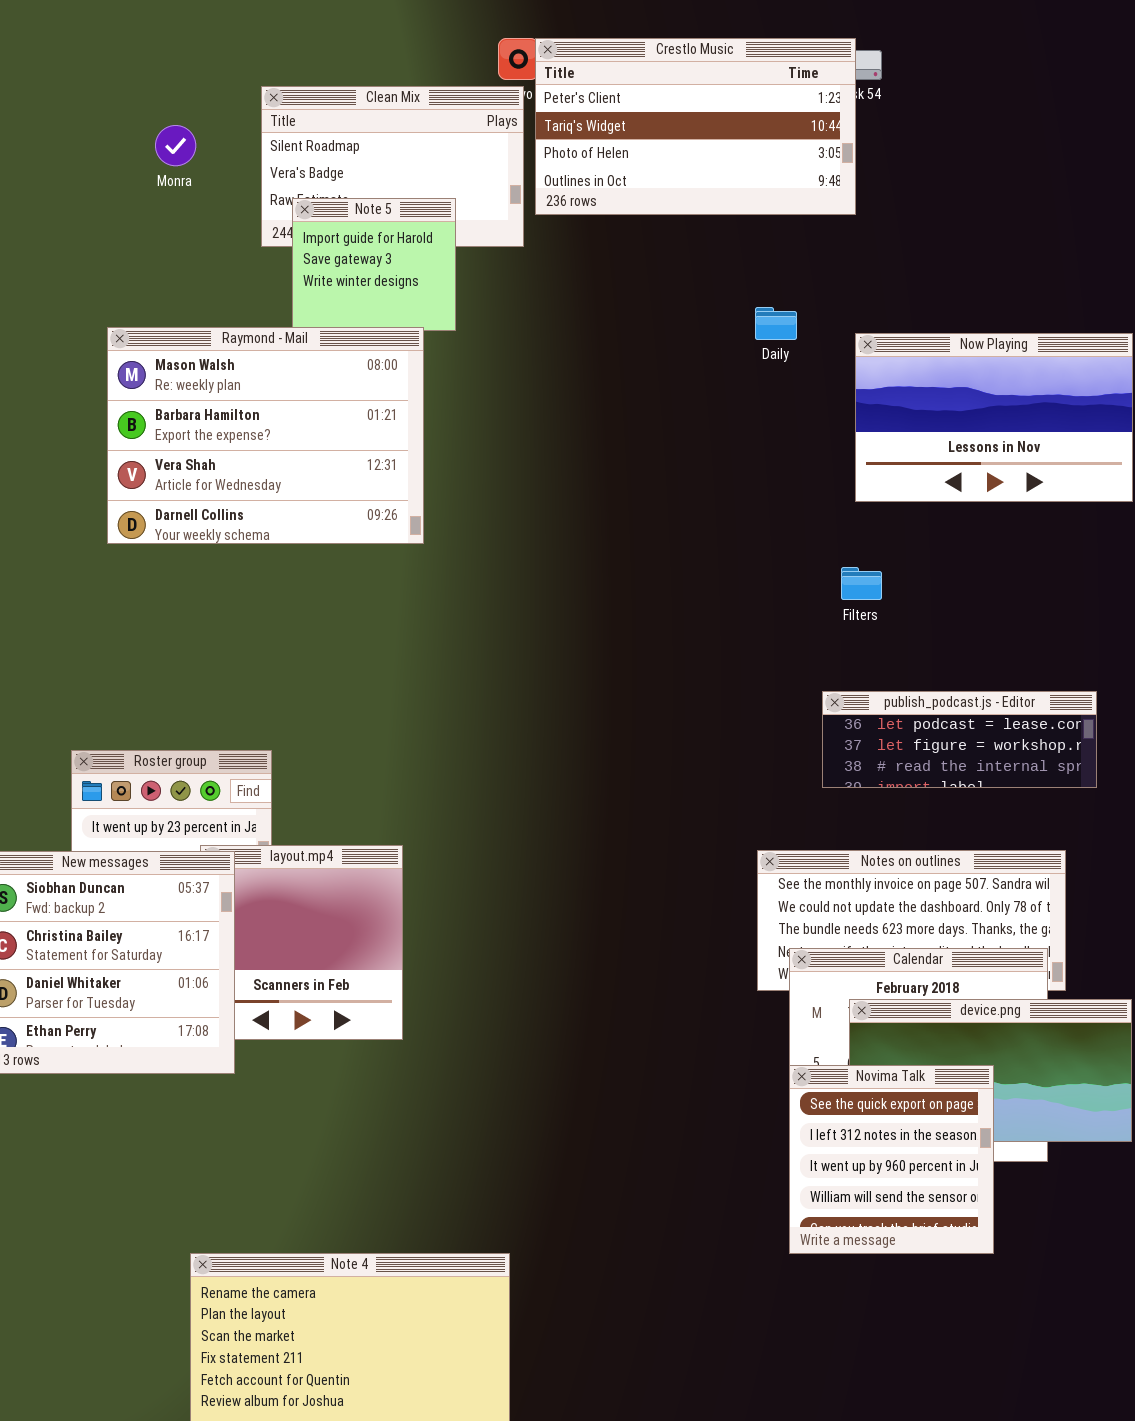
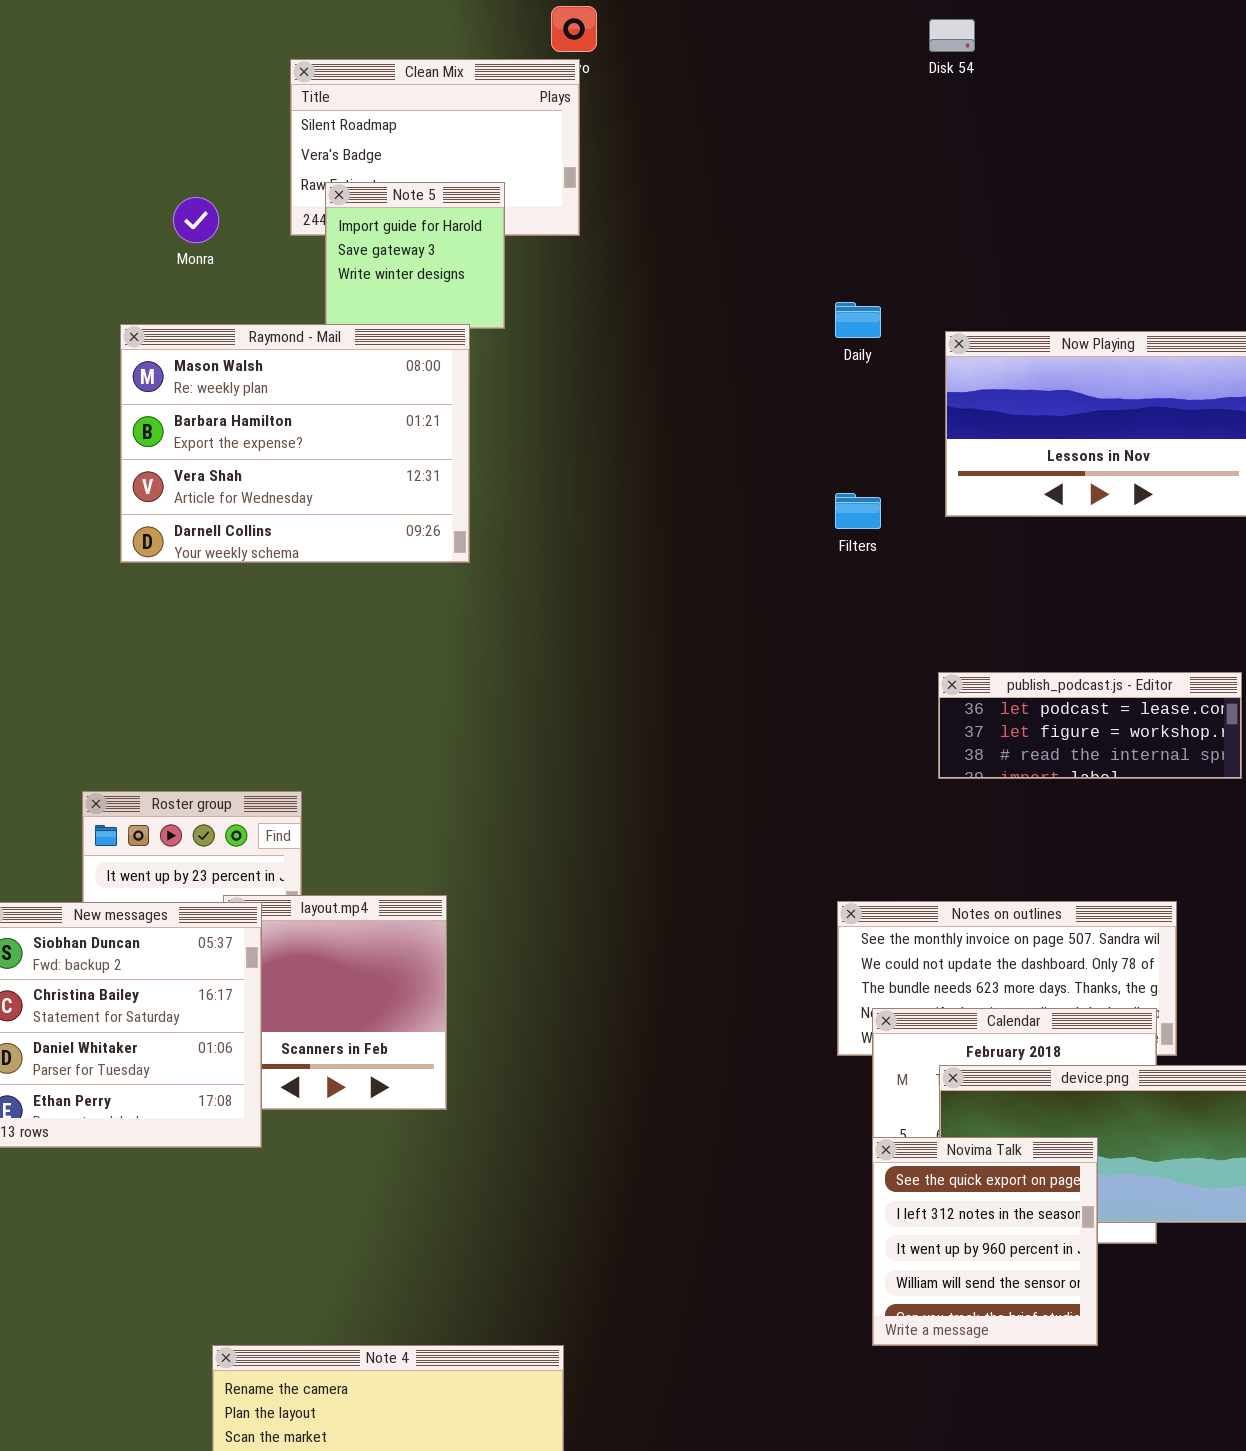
Crestlo Music: [535,38,856,215] -> none, closed
Monra: [155,125,196,166] -> [173,197,219,243], moved
Filters: [841,567,882,600] -> [835,493,881,529], moved
publish_podcast.js - Editor: [822,691,1097,788] -> [938,672,1242,779], moved

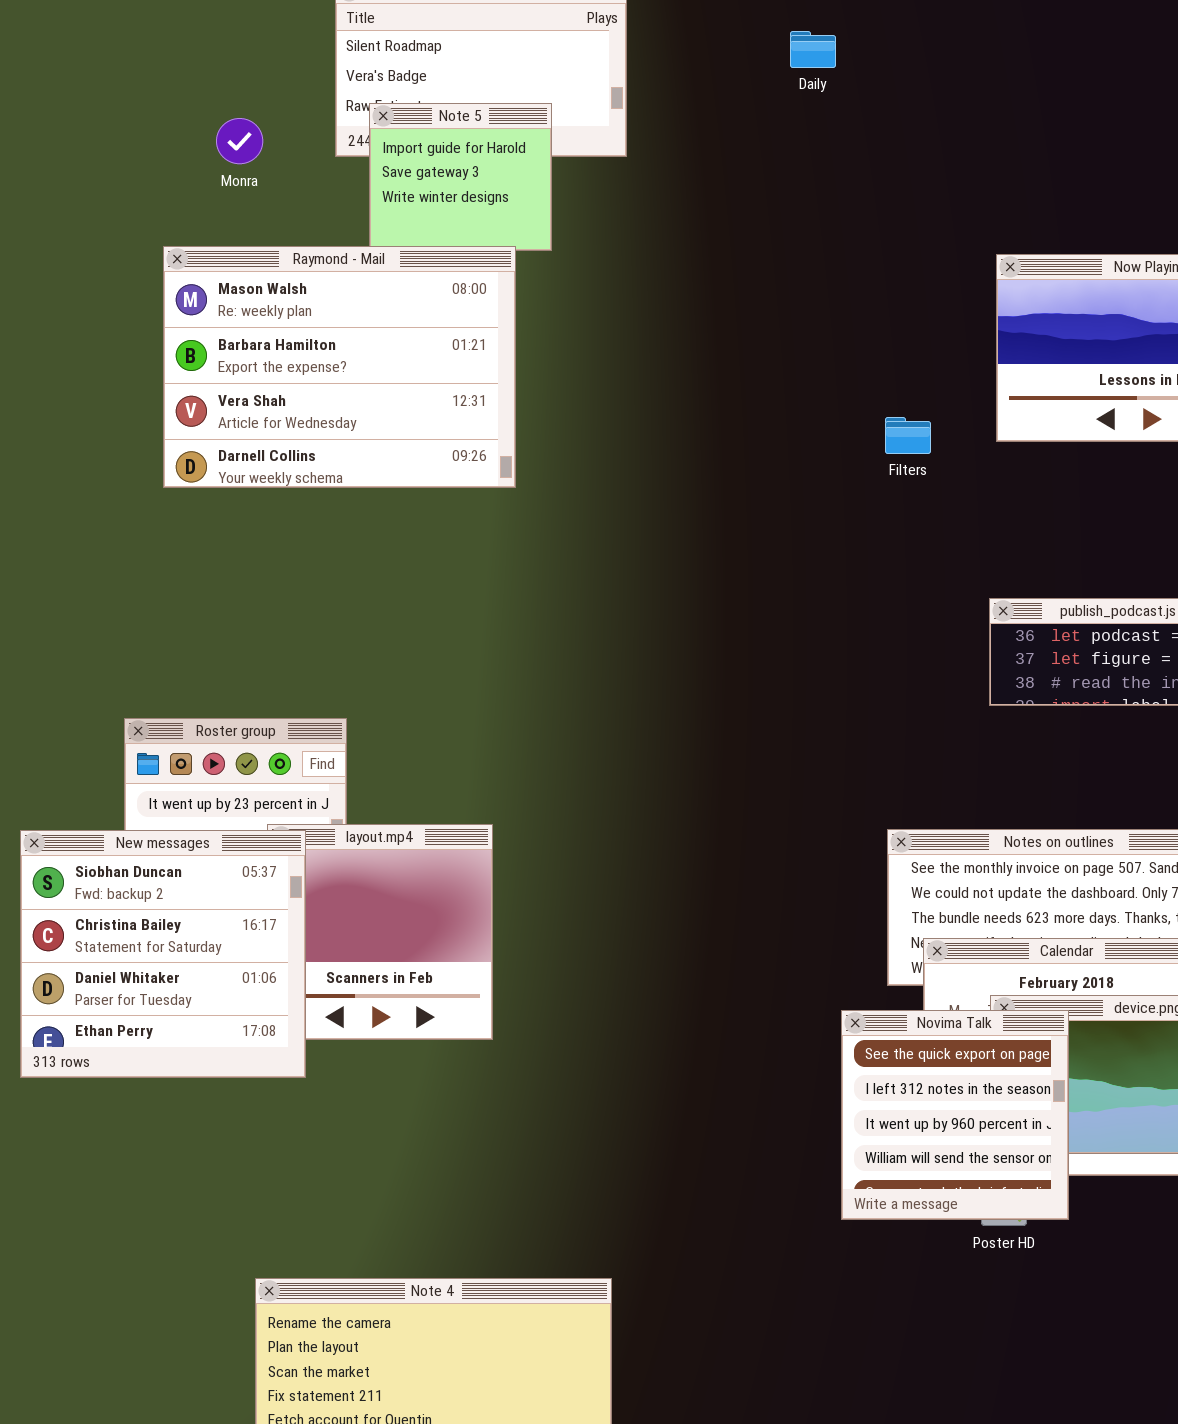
Daily: [835,302,881,338] -> [790,31,836,68], moved
Novima Talk: [872,1137,1098,1346] -> [841,1010,1069,1220], moved

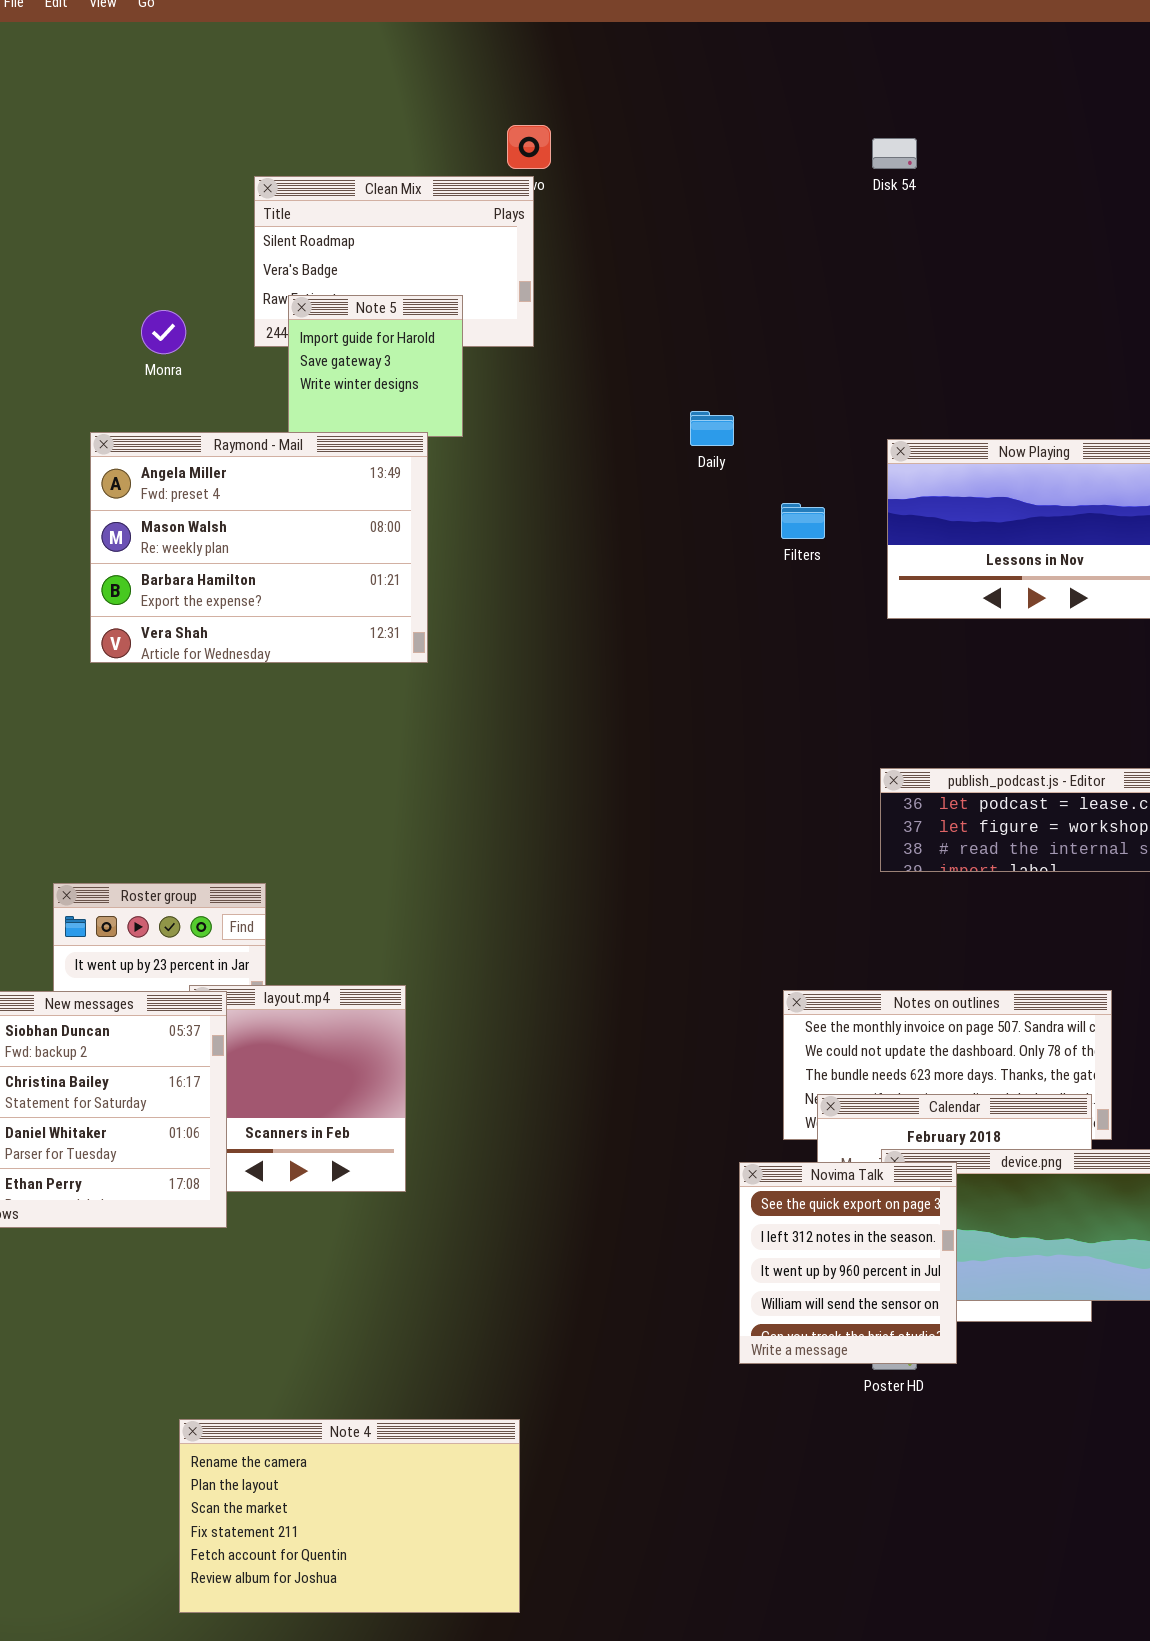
Daily: [790,31,836,68] -> [690,411,734,446], moved
Raymond - Mail: [163,246,516,488] -> [90,432,428,663], scrolled up 1 row
Filters: [885,417,931,454] -> [781,503,825,539], moved

